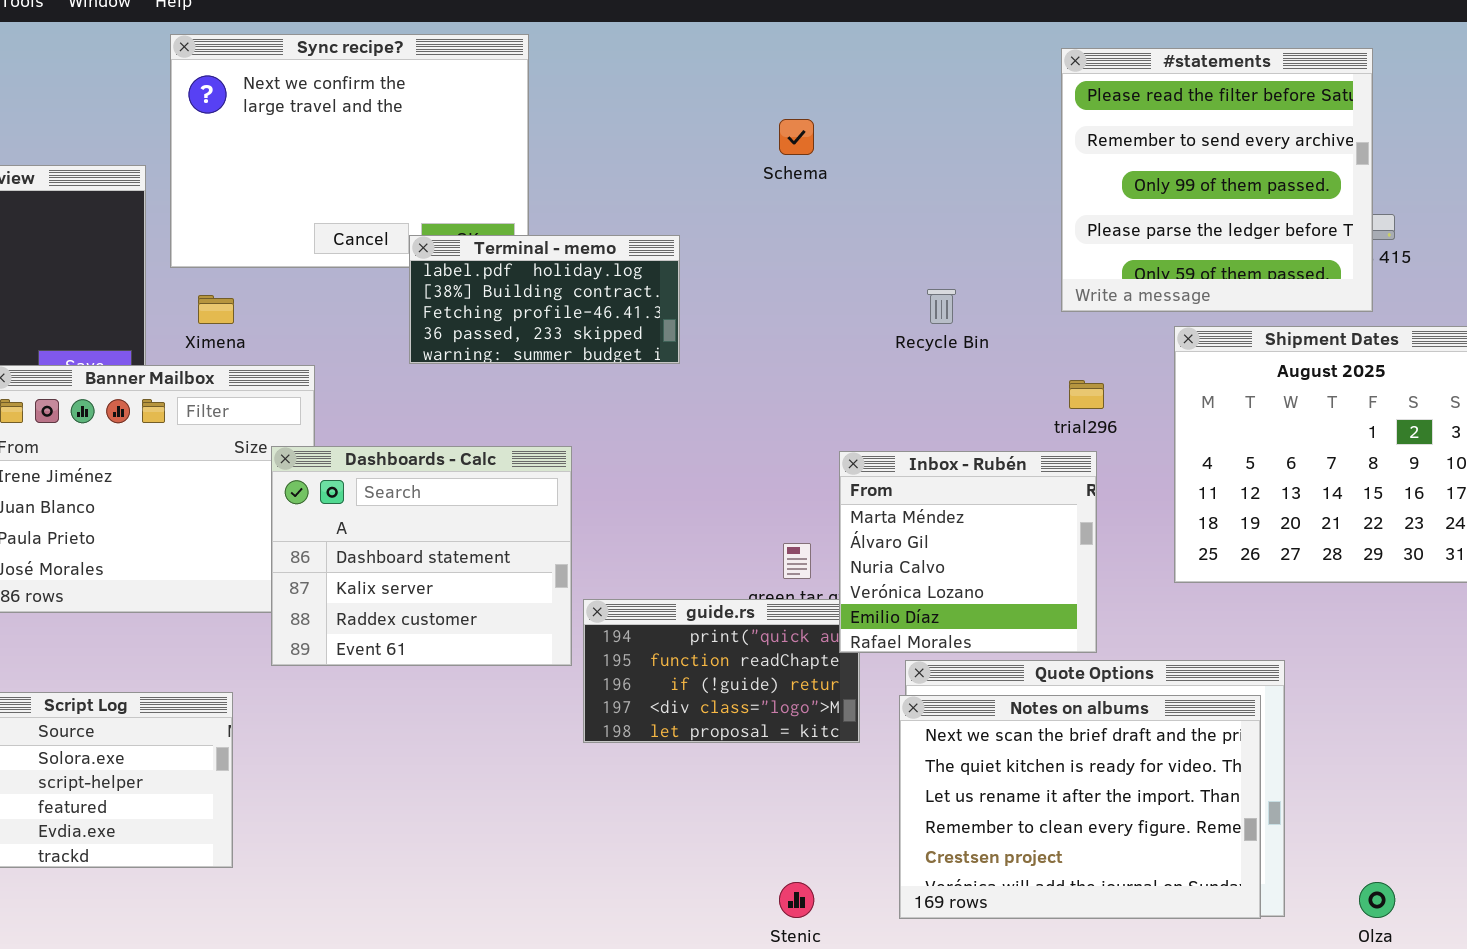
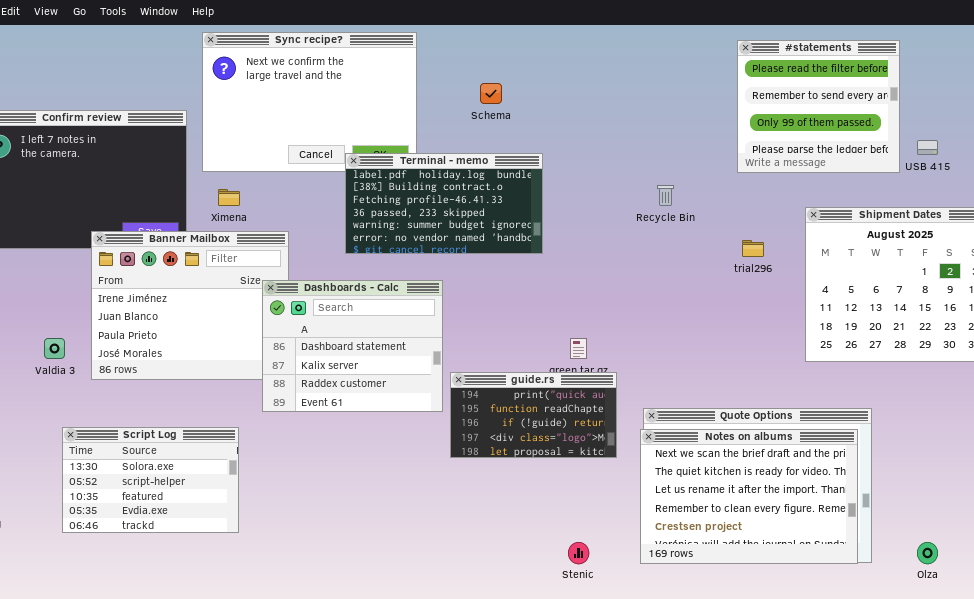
#statements: [1061,48,1373,312] -> [737,40,900,173], resized
Schema: [779,119,814,155] -> [480,83,502,104], moved
Terminal - memo: [409,235,680,364] -> [345,153,543,254], resized
Inbox - Rubén: [839,451,1097,653] -> none, closed

